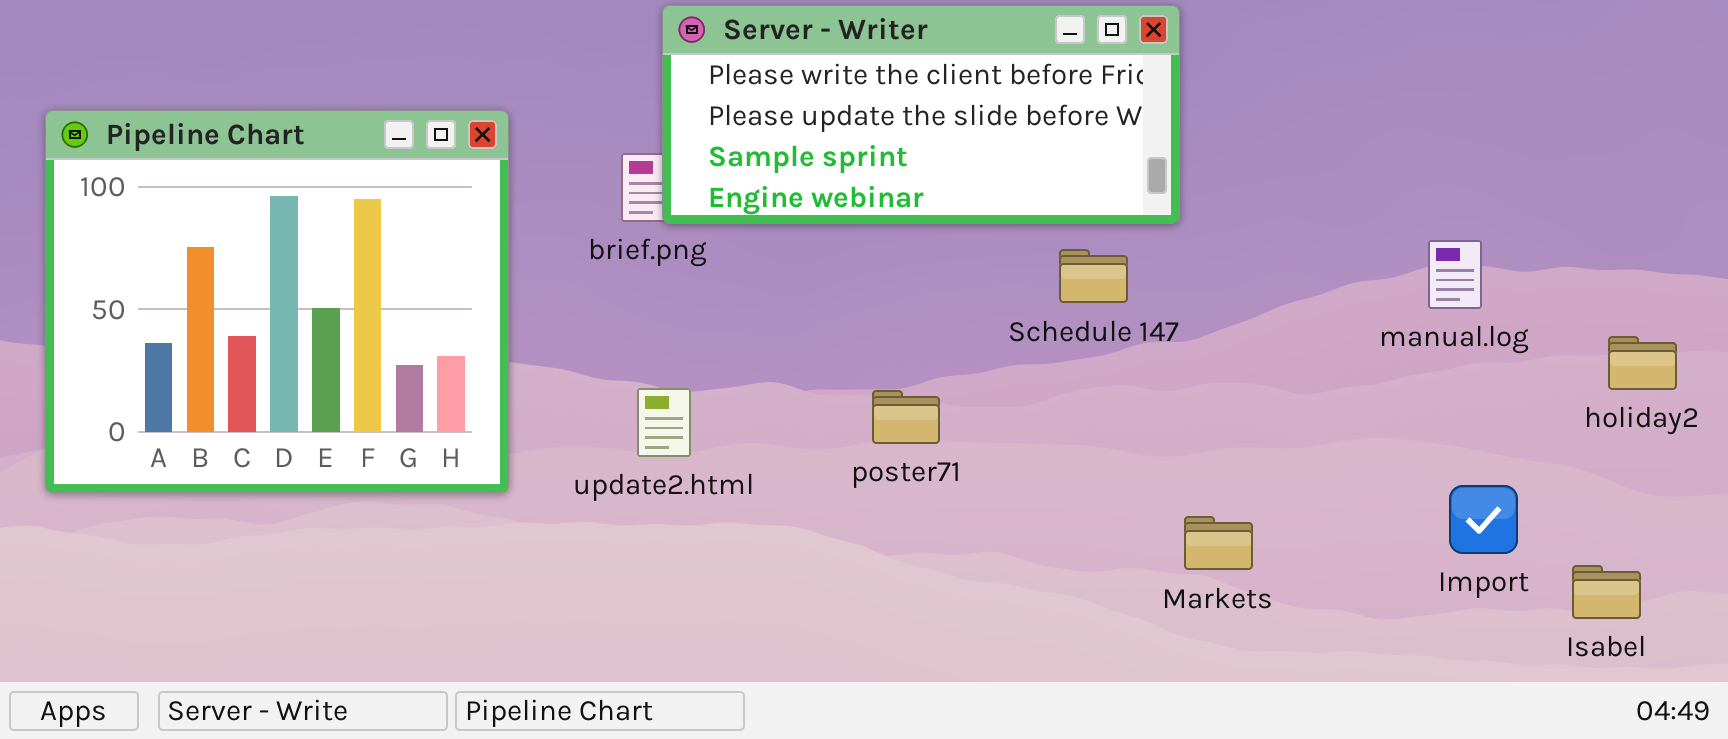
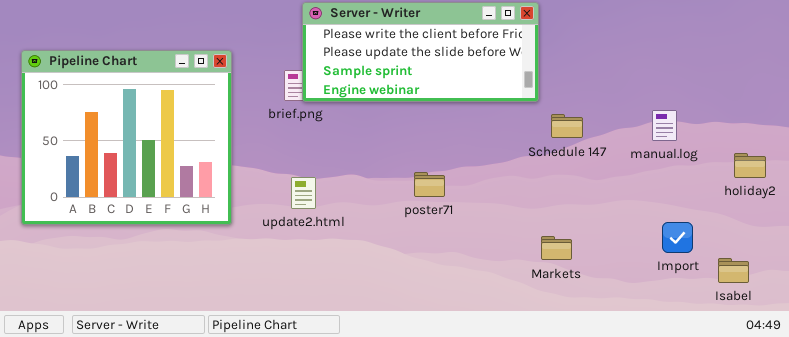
Schedule 147: [1059,249,1128,303] -> [551,114,583,138], moved
poster71: [872,390,940,444] -> [414,172,445,197], moved

